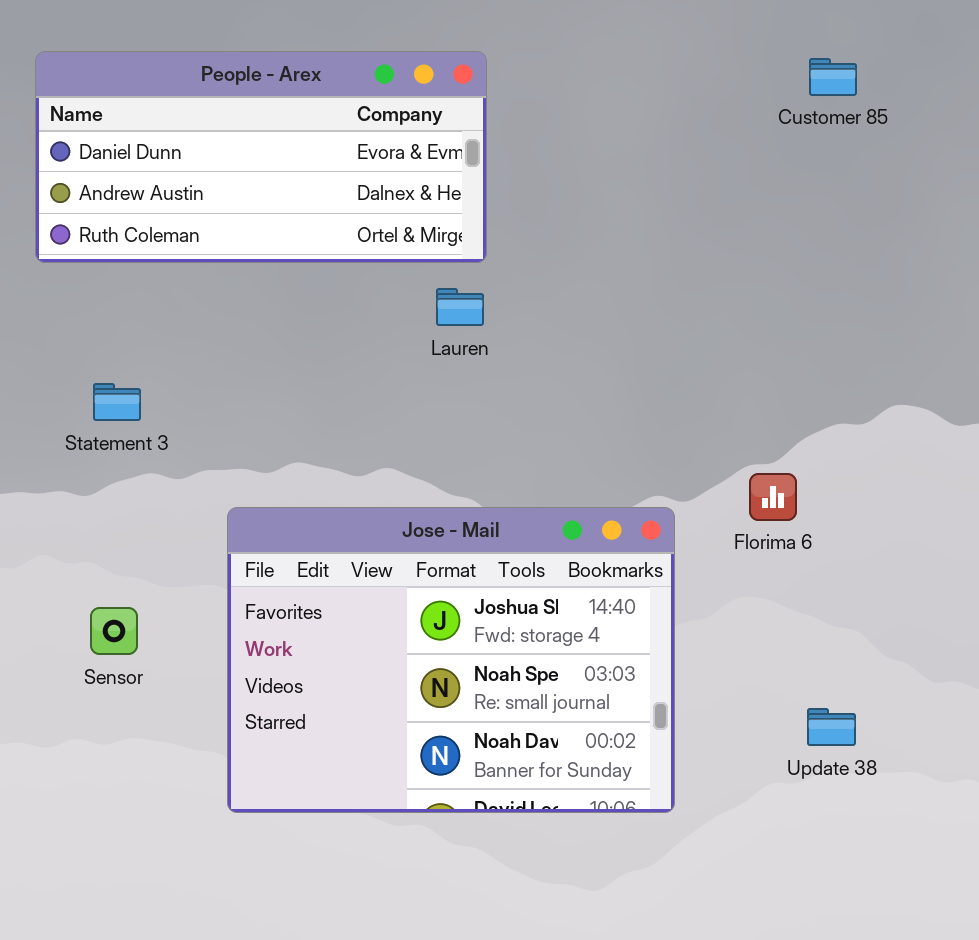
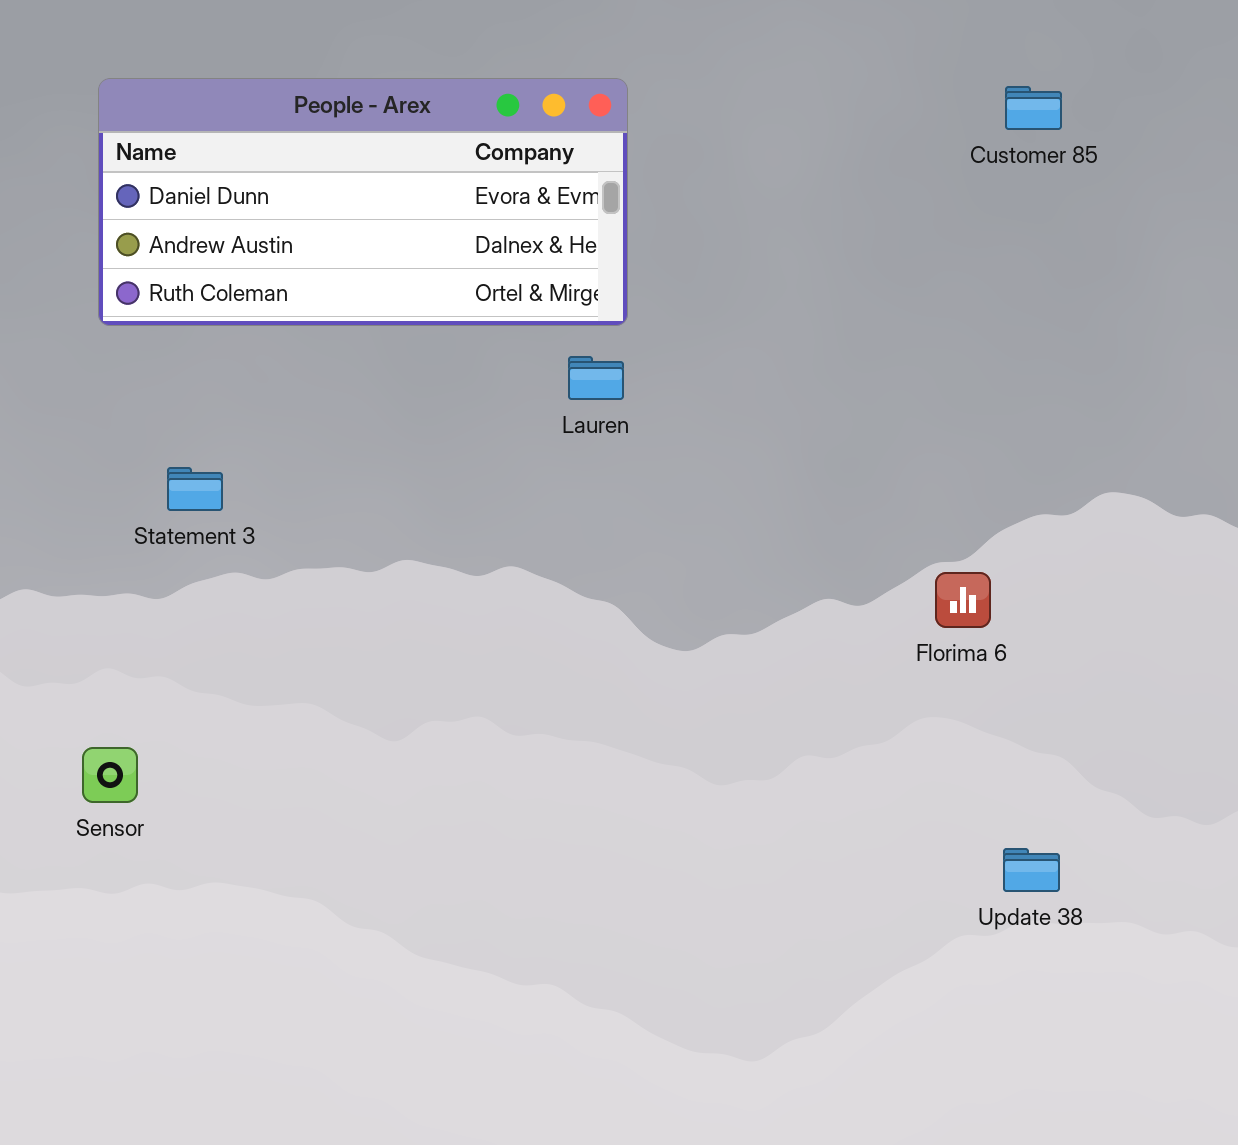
Jose - Mail: [227,507,675,813] -> none, closed
Sensor: [90,607,138,655] -> [82,747,138,803], moved

